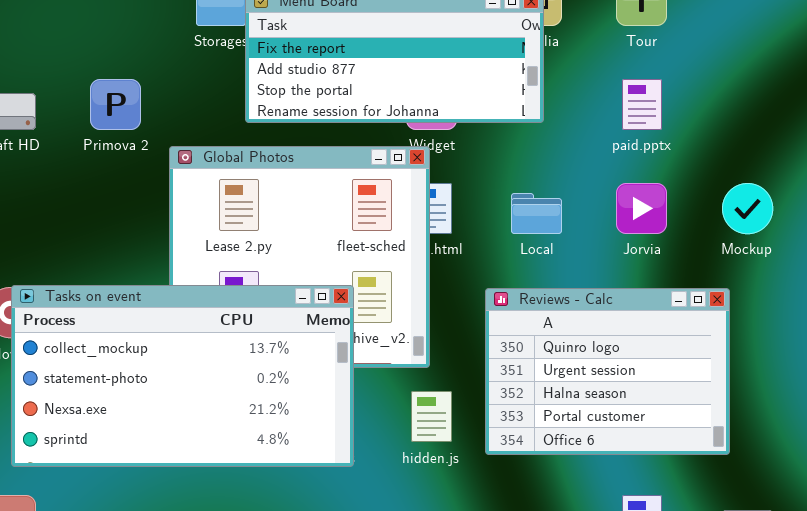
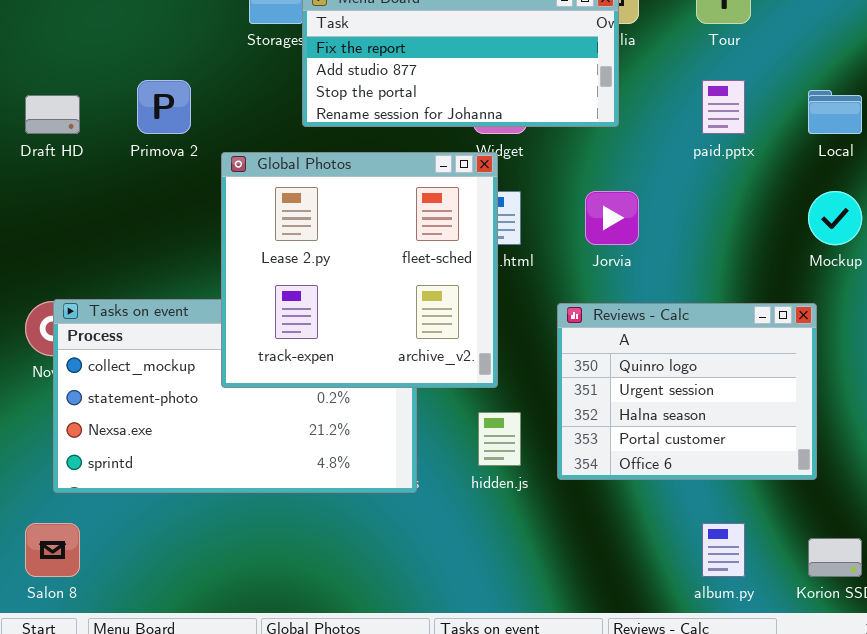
Global Photos: [169,146,430,368] -> [221,152,498,388], raised
Jorvia: [616,183,667,234] -> [585,191,639,245], moved
Local: [511,193,562,234] -> [808,90,862,134], moved

